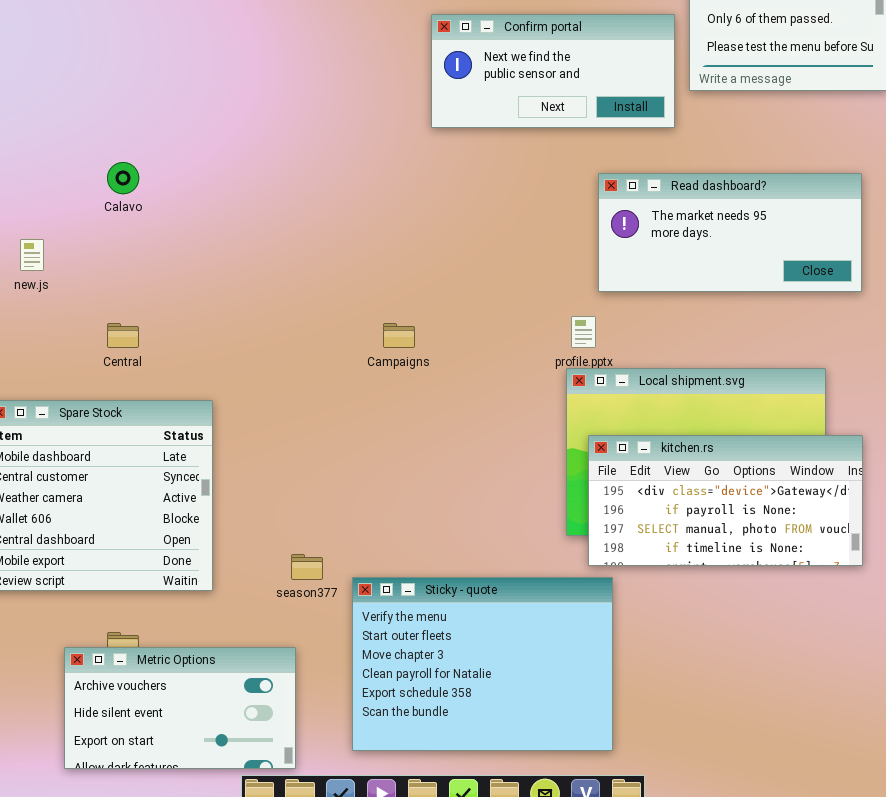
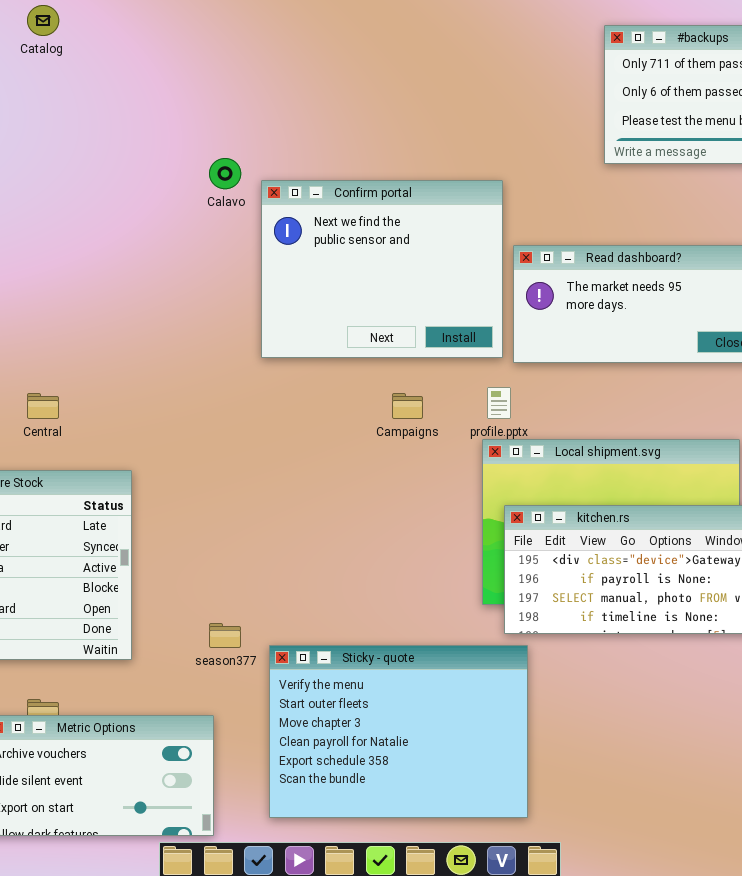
Confirm portal: [431,14,675,128] -> [261,180,503,358], moved, resized
Calavo: [107,162,139,194] -> [209,158,241,189], moved
Campaigns: [383,323,415,348] -> [392,393,423,419], moved

